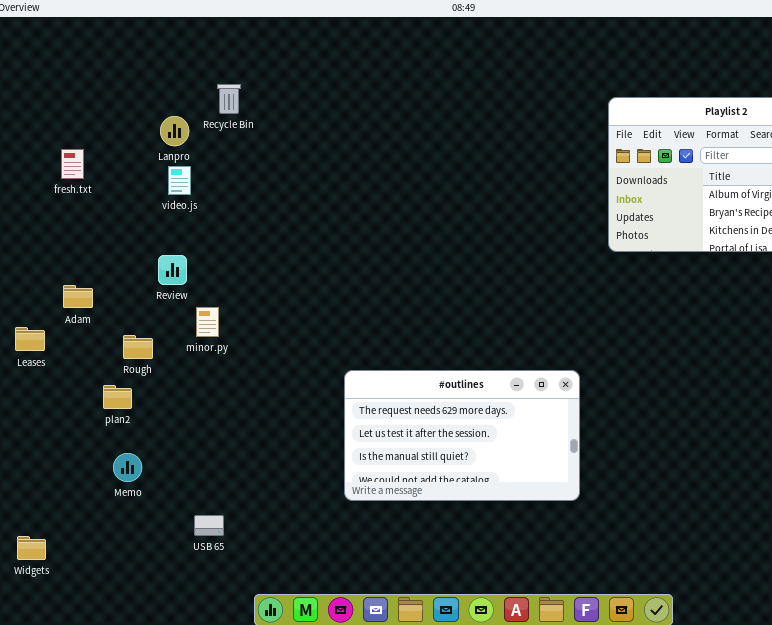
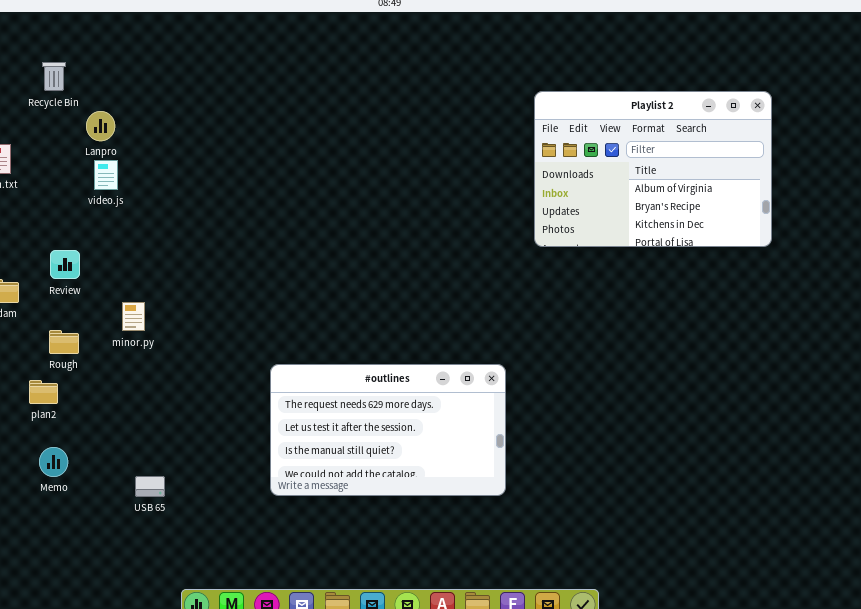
Recycle Bin: [217,84,241,114] -> [42,62,66,91], moved
Review: [158,255,187,285] -> [50,250,80,279], moved
USB 65: [194,515,224,536] -> [135,476,165,497], moved

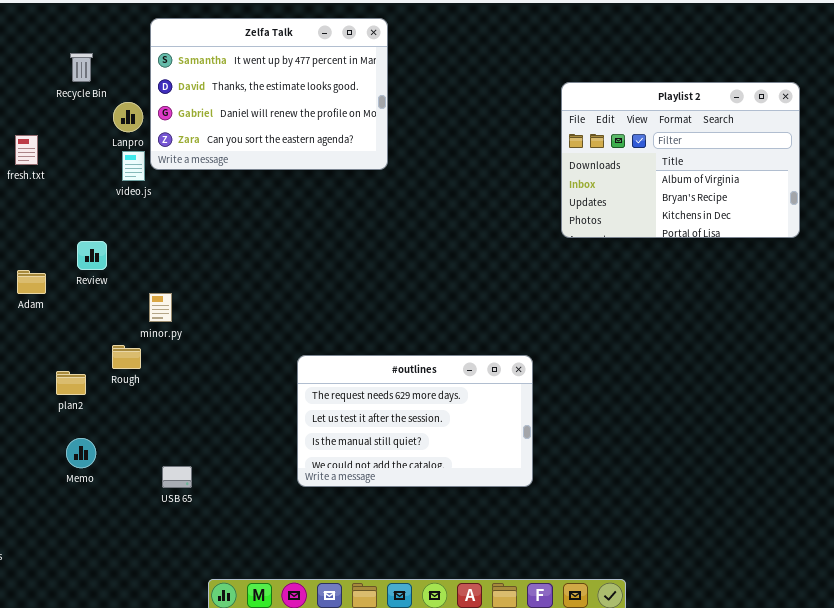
Zelfa Talk: none -> [150,18,388,170], opened
Rough: [49,330,79,354] -> [112,345,141,369], moved

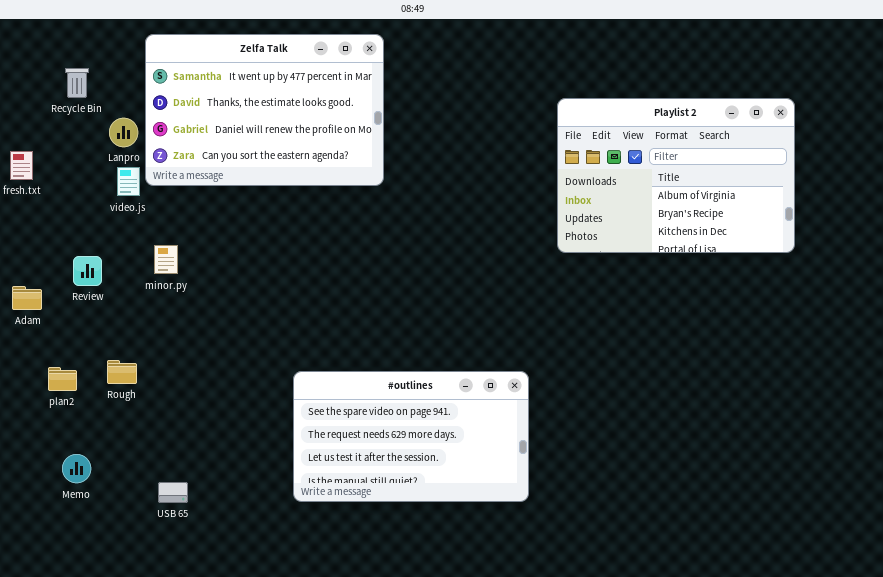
minor.py: [149,293,172,322] -> [154,245,178,274], moved
#outlines: [297,355,533,487] -> [293,371,529,502], scrolled up 1 row
plan2: [56,371,86,395] -> [48,367,77,391], moved

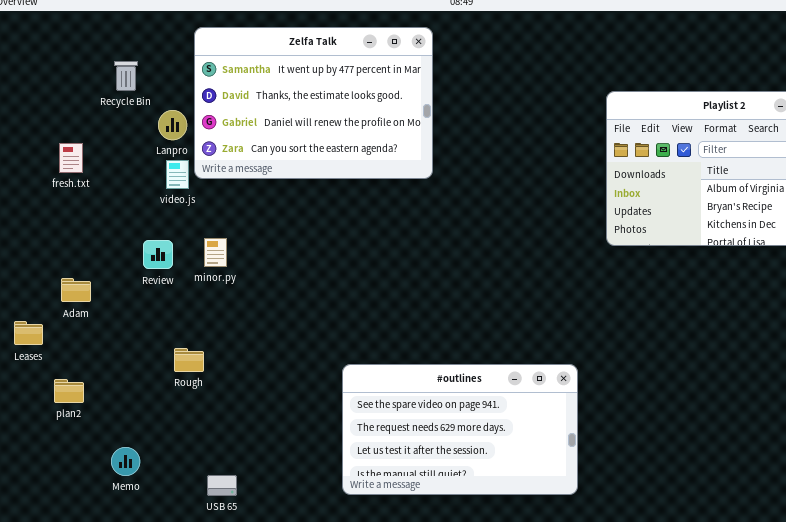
Review: [73,256,102,286] -> [143,240,173,269], moved
Rough: [107,360,137,384] -> [174,348,204,372], moved
plan2: [48,367,77,391] -> [54,379,84,403], moved

